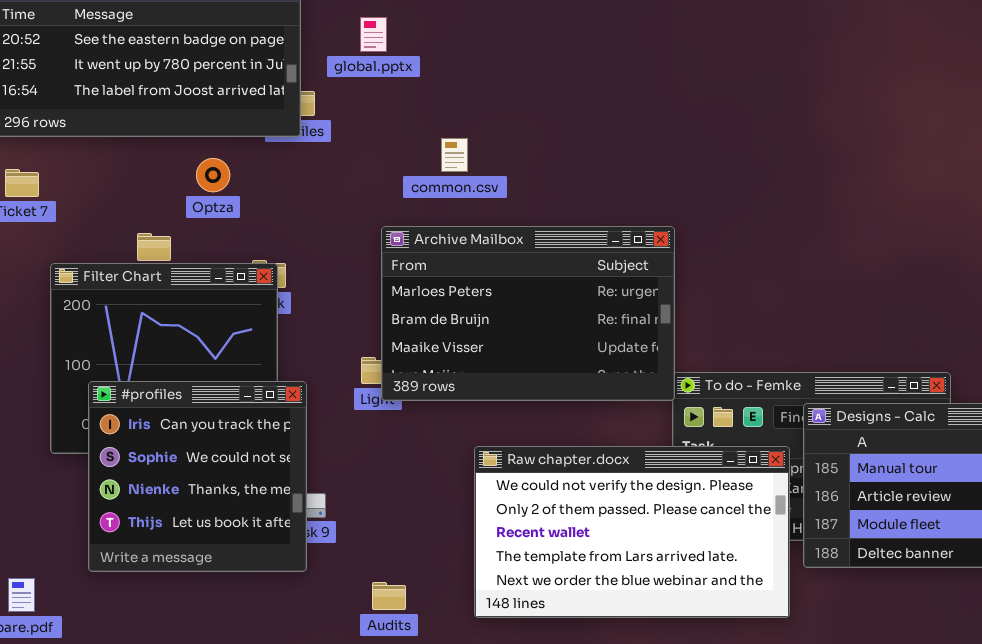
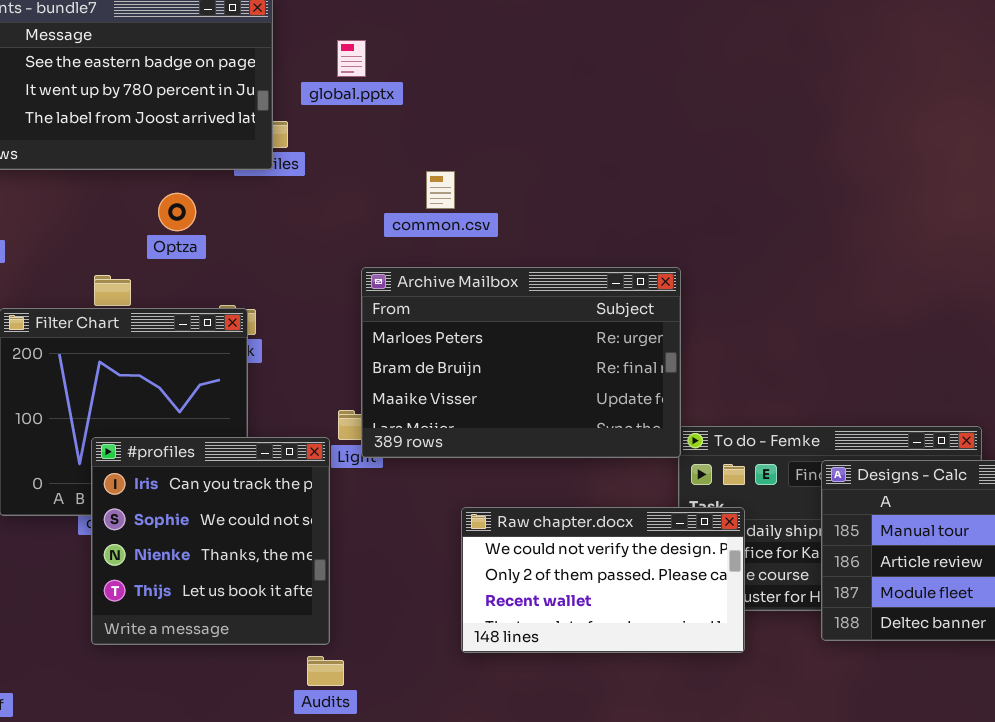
#profiles: [88,381,307,572] -> [91,437,330,645], moved
Raw chapter.docx: [474,446,790,618] -> [461,507,745,653], resized
Audits: [372,582,406,610] -> [307,656,344,686], moved

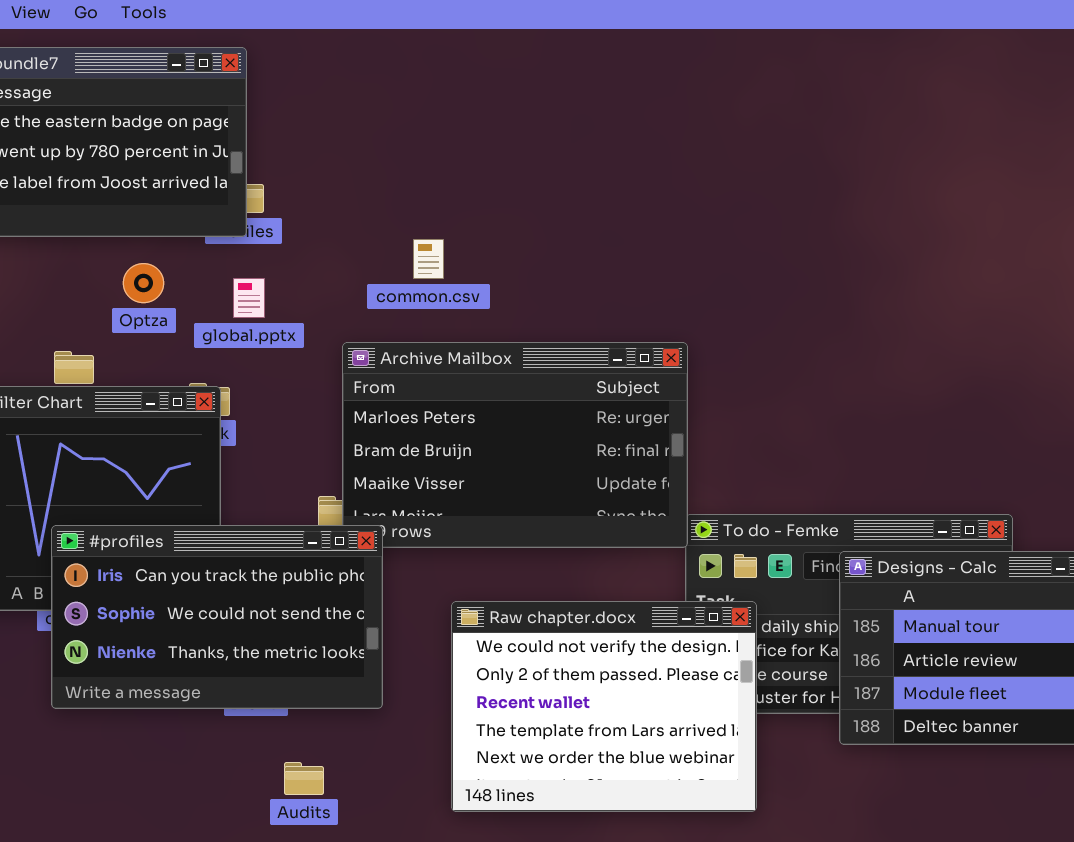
global.pptx: [337,40,366,77] -> [233,278,265,318], moved
#profiles: [91,437,330,645] -> [51,525,383,709], resized
Raw chapter.docx: [461,507,745,653] -> [451,601,757,812], resized

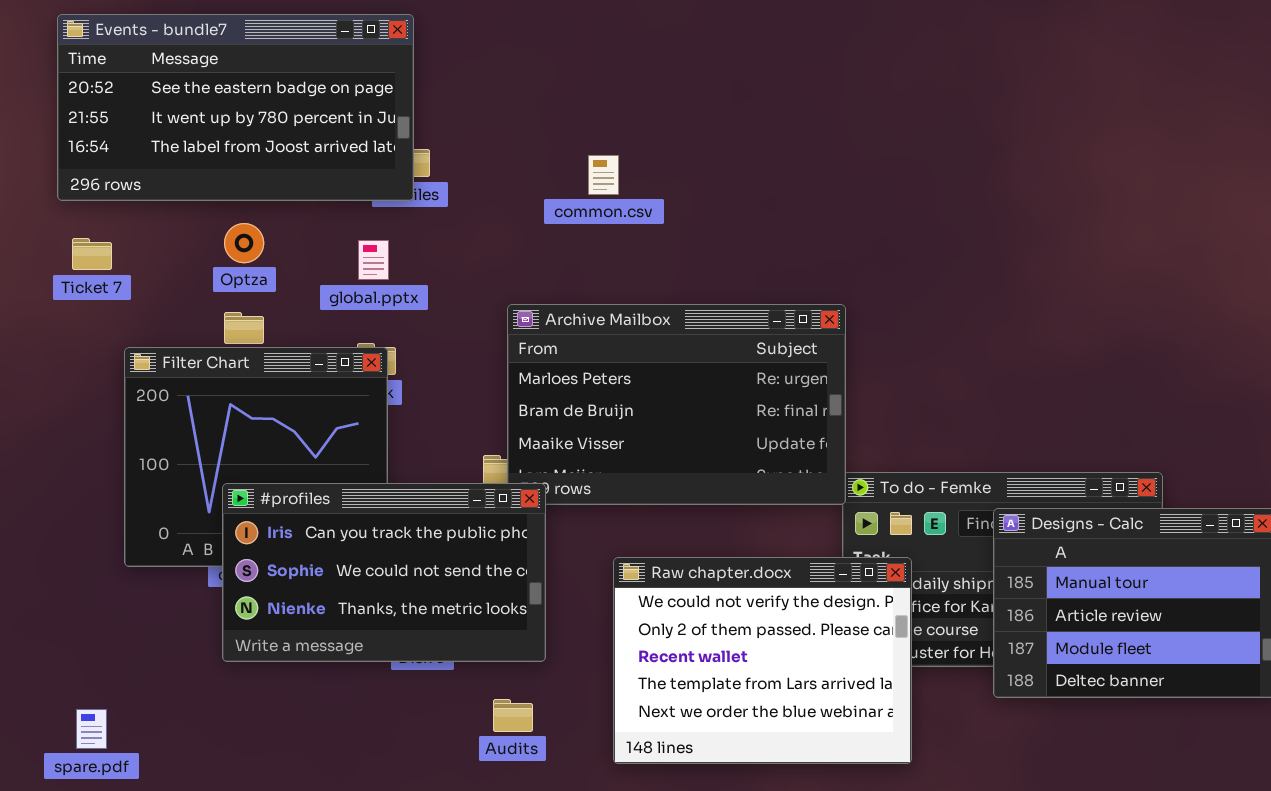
common.csv: [413,239,444,279] -> [588,155,619,195], moved
Optza: [123,263,164,303] -> [224,223,264,263], moved
global.pptx: [233,278,265,318] -> [358,240,389,280], moved
Audits: [284,762,324,795] -> [493,699,533,732], moved

